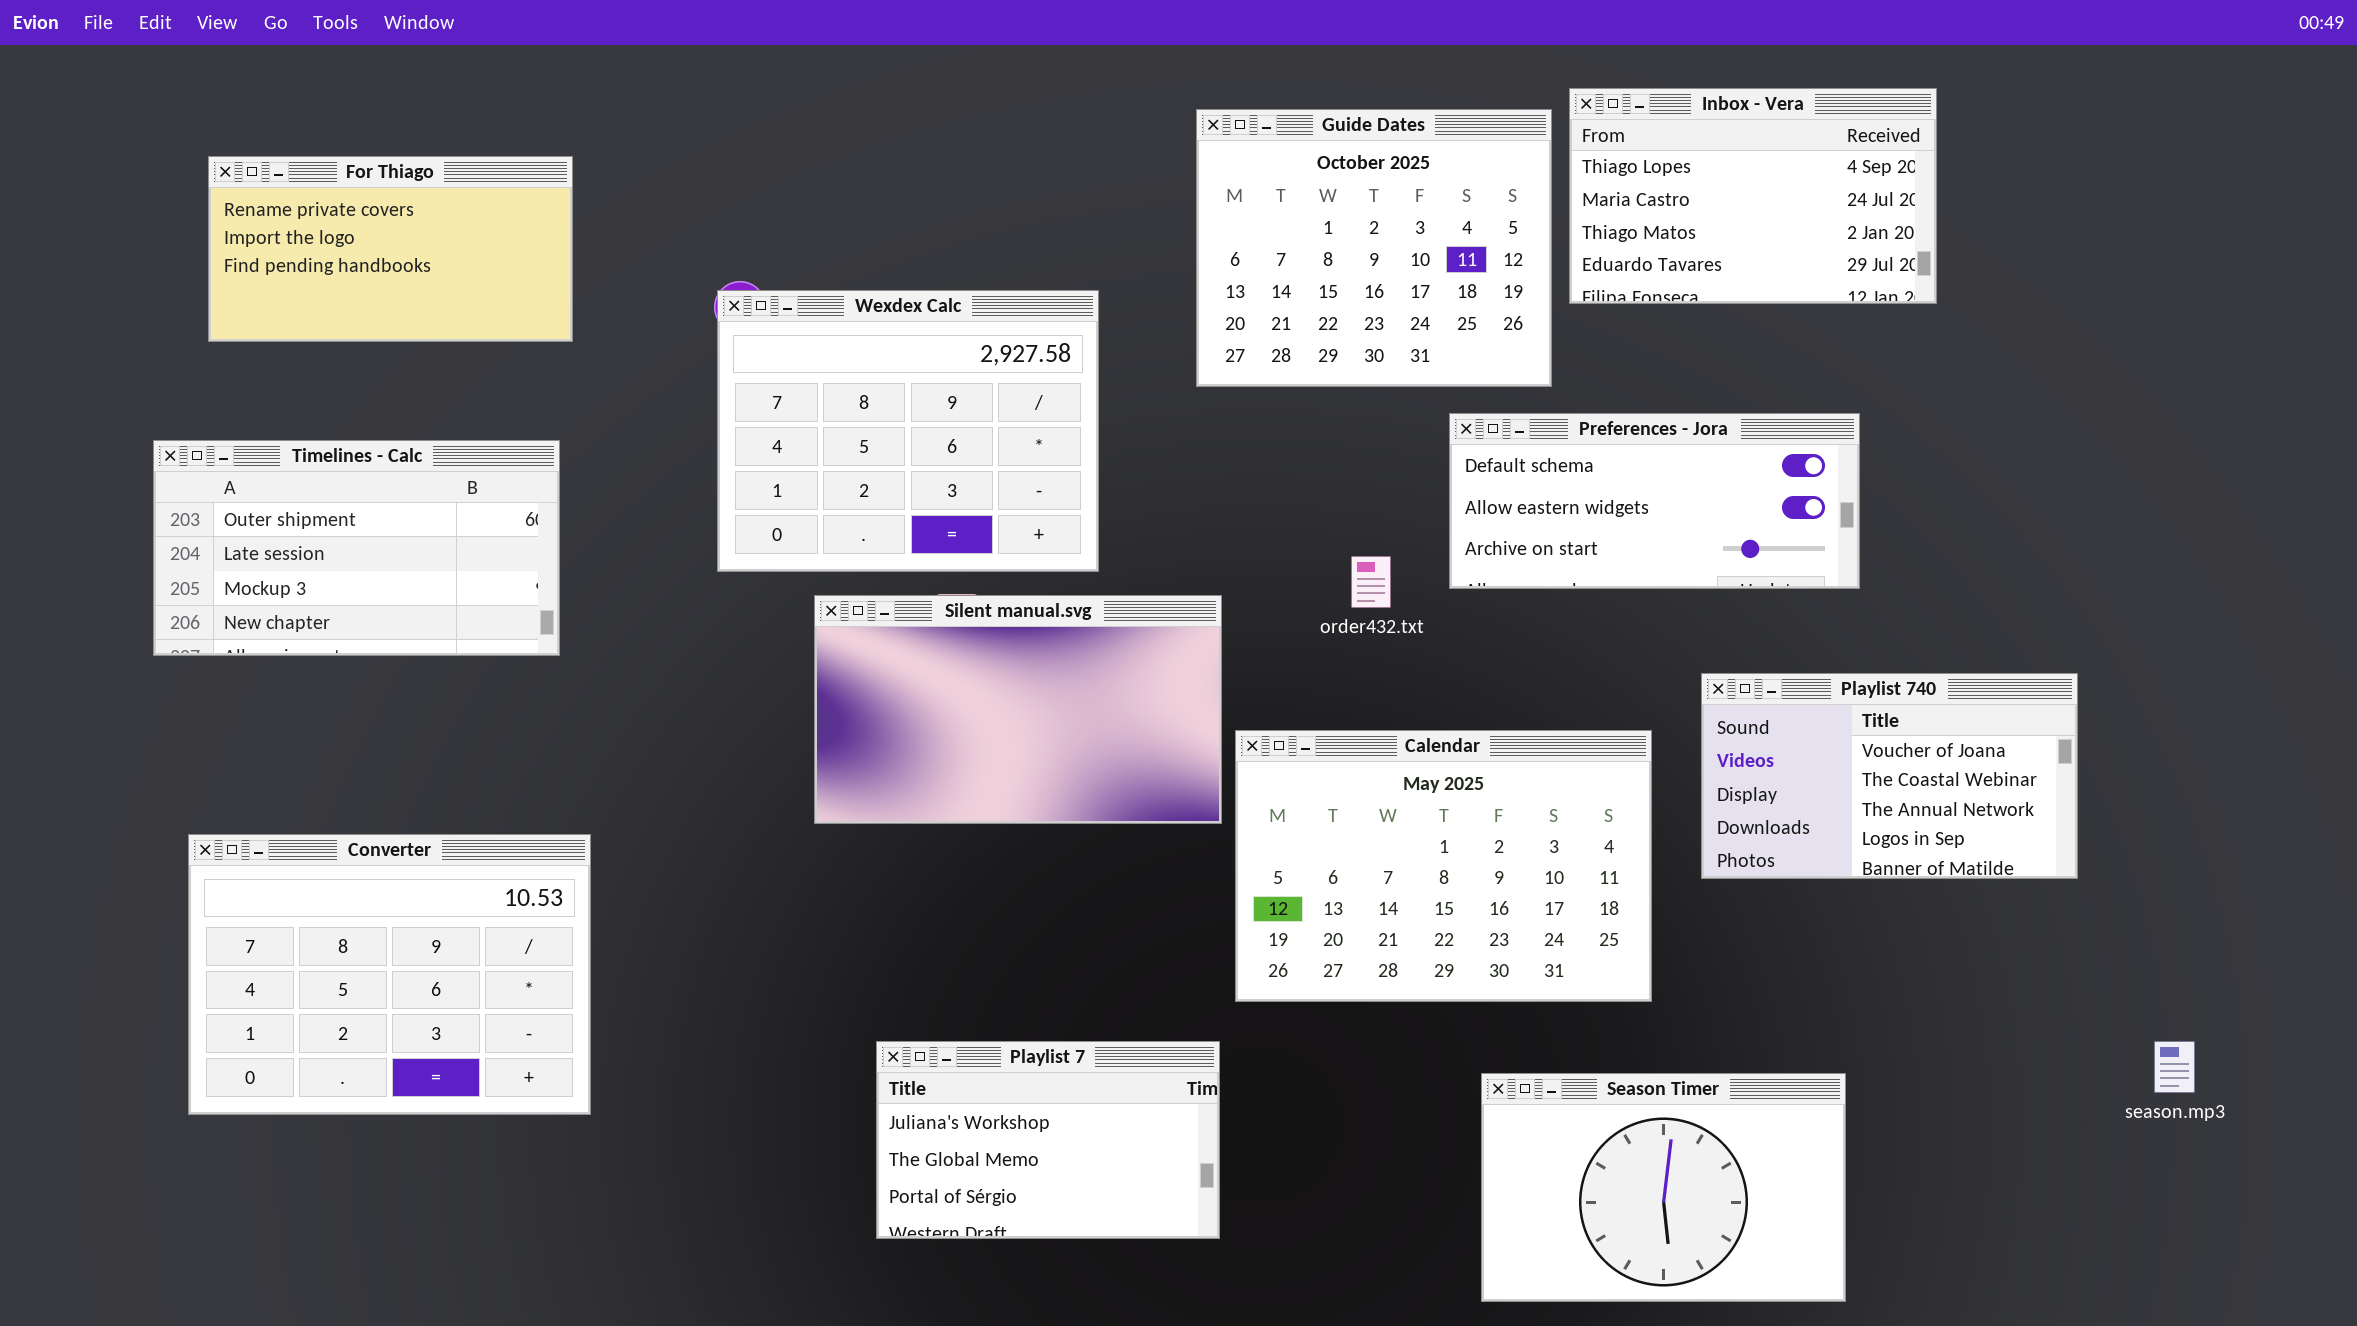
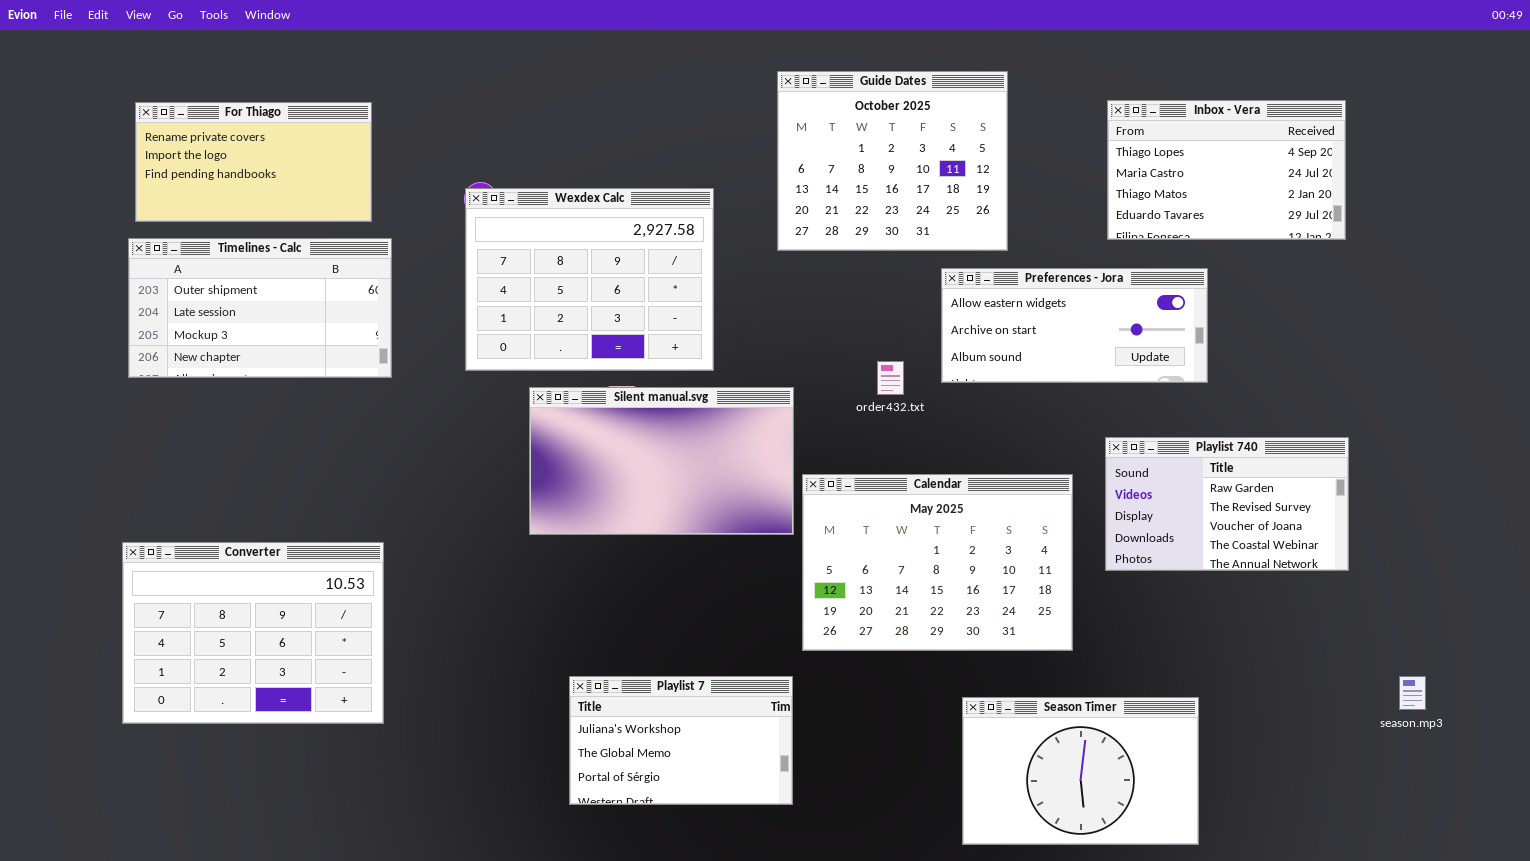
Inbox - Vera: [1569,88,1937,304] -> [1107,100,1346,240], moved
Preferences - Jora: [1449,413,1860,589] -> [941,268,1208,383], scrolled down 1 row
Timelines - Calc: [153,440,560,656] -> [128,238,392,378], moved
Playlist 740: [1701,673,2078,879] -> [1105,437,1349,571], scrolled up 2 rows

